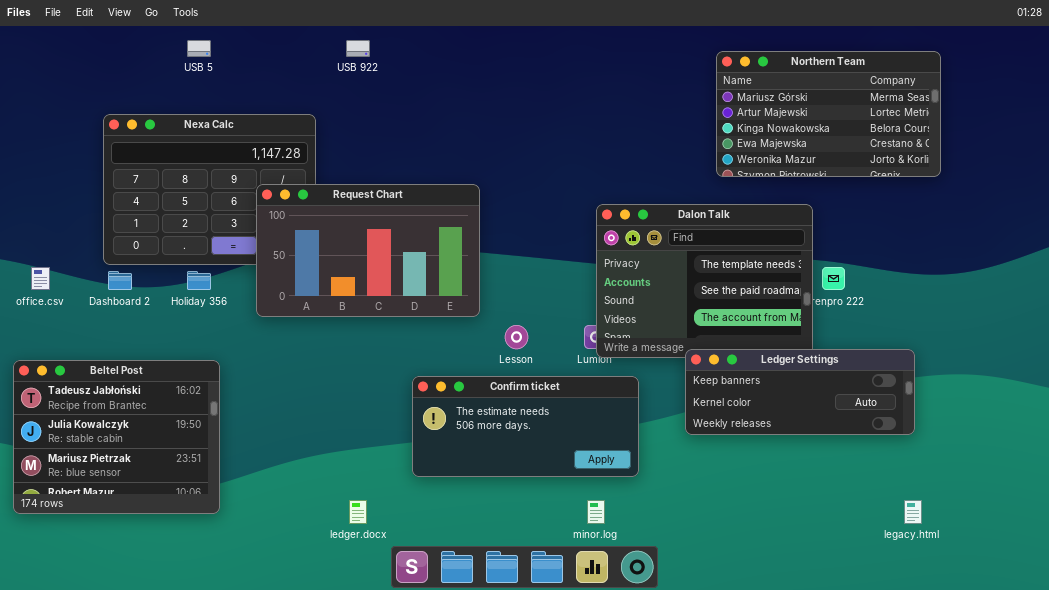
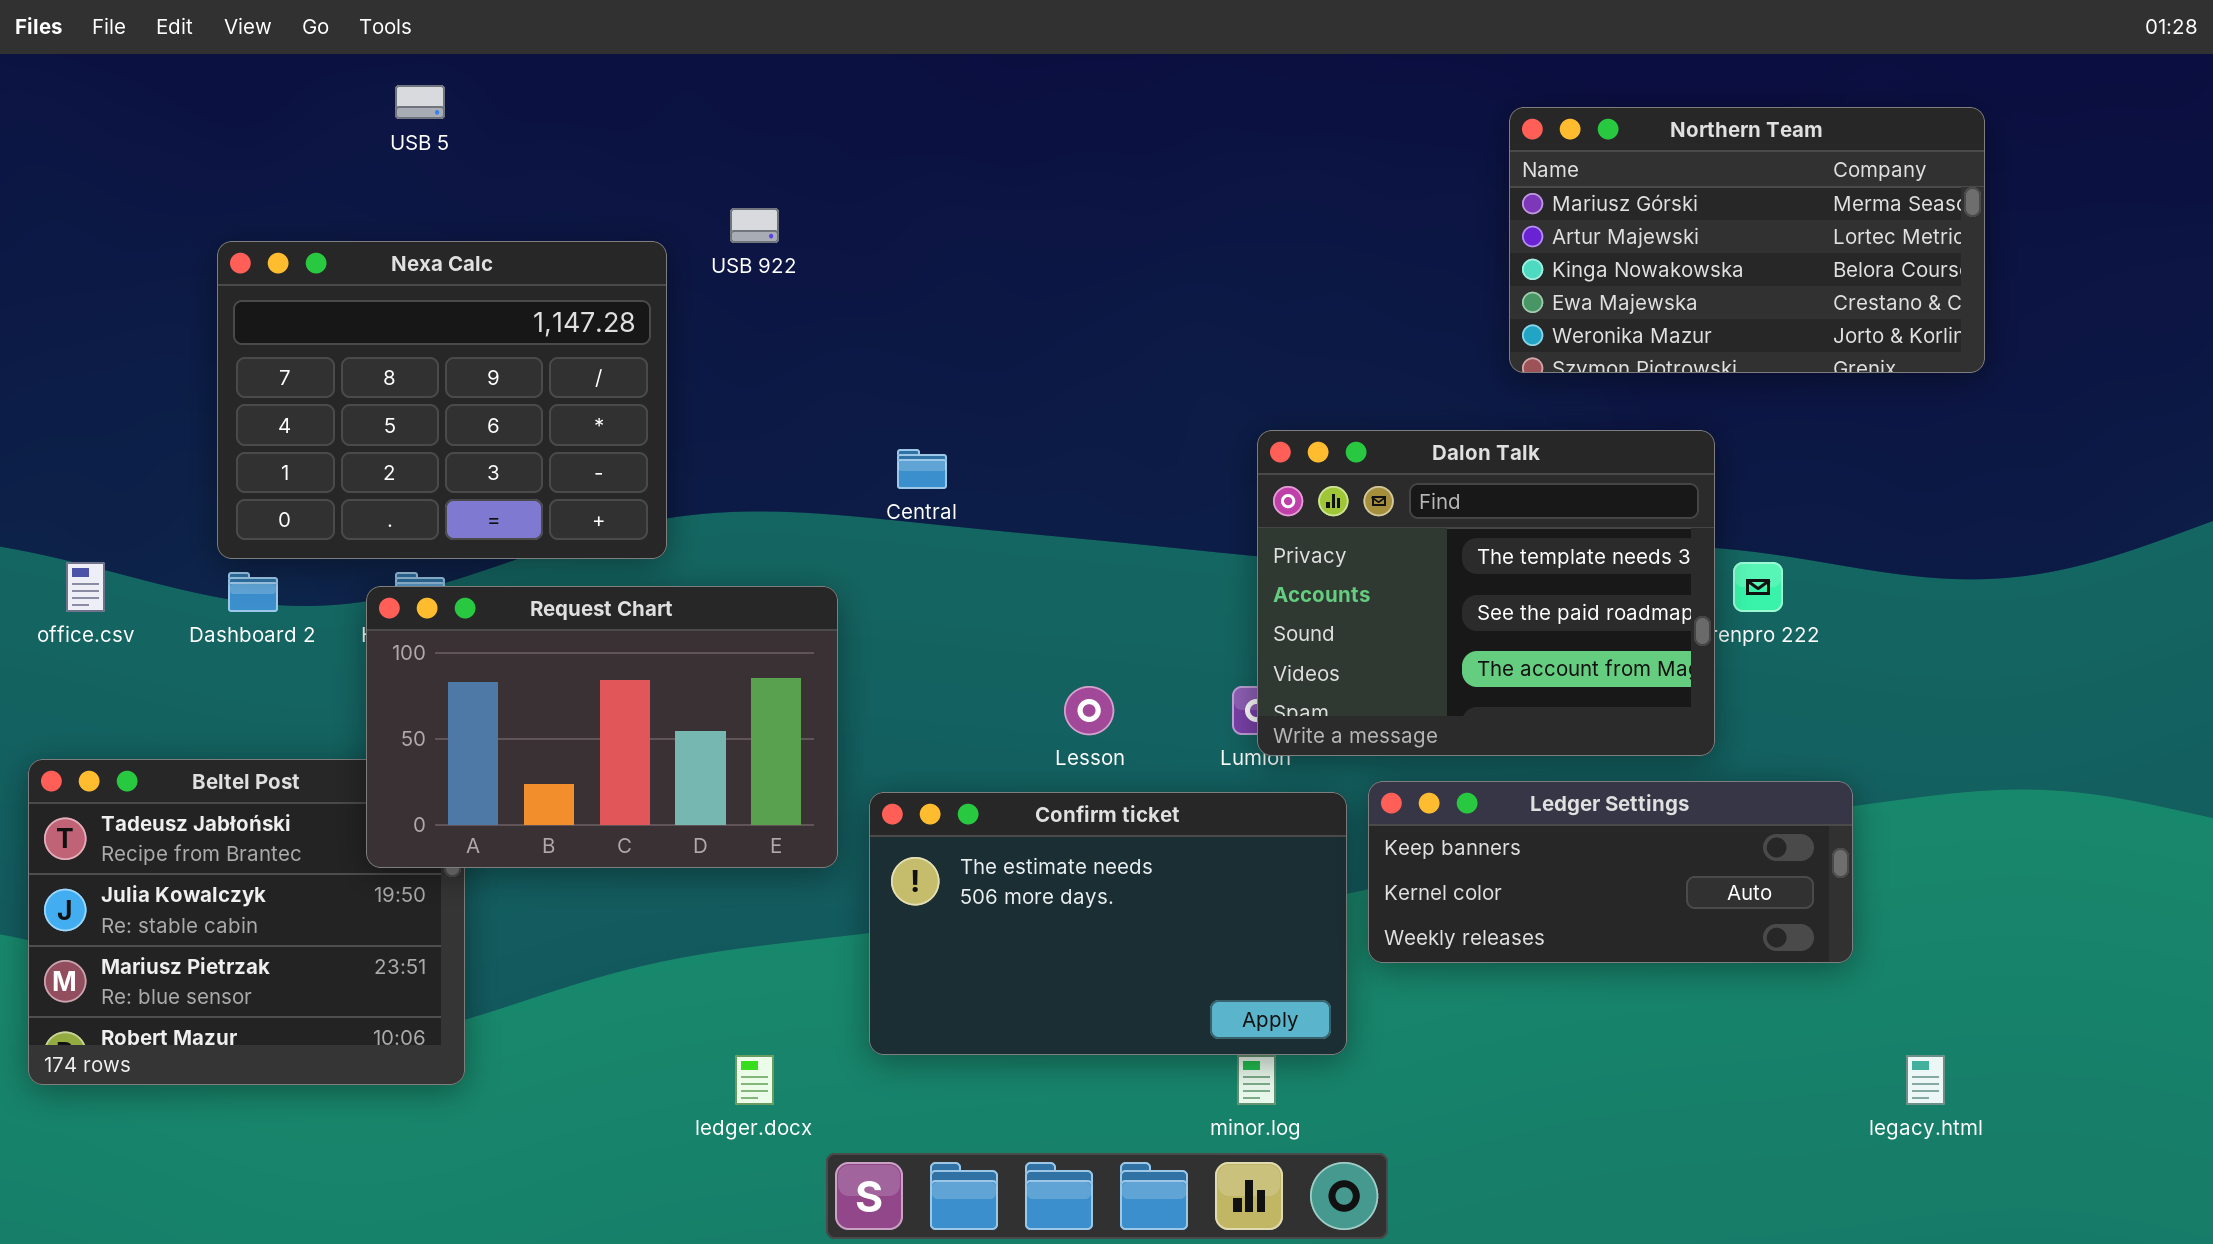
USB 922: [346,40,370,57] -> [730,208,779,243], moved
Request Chart: [256,184,480,317] -> [366,586,838,868], moved
Ledger Settings: [685,349,915,435] -> [1368,781,1853,963], moved
Confirm ticket: [412,376,639,477] -> [869,792,1347,1055], resized

